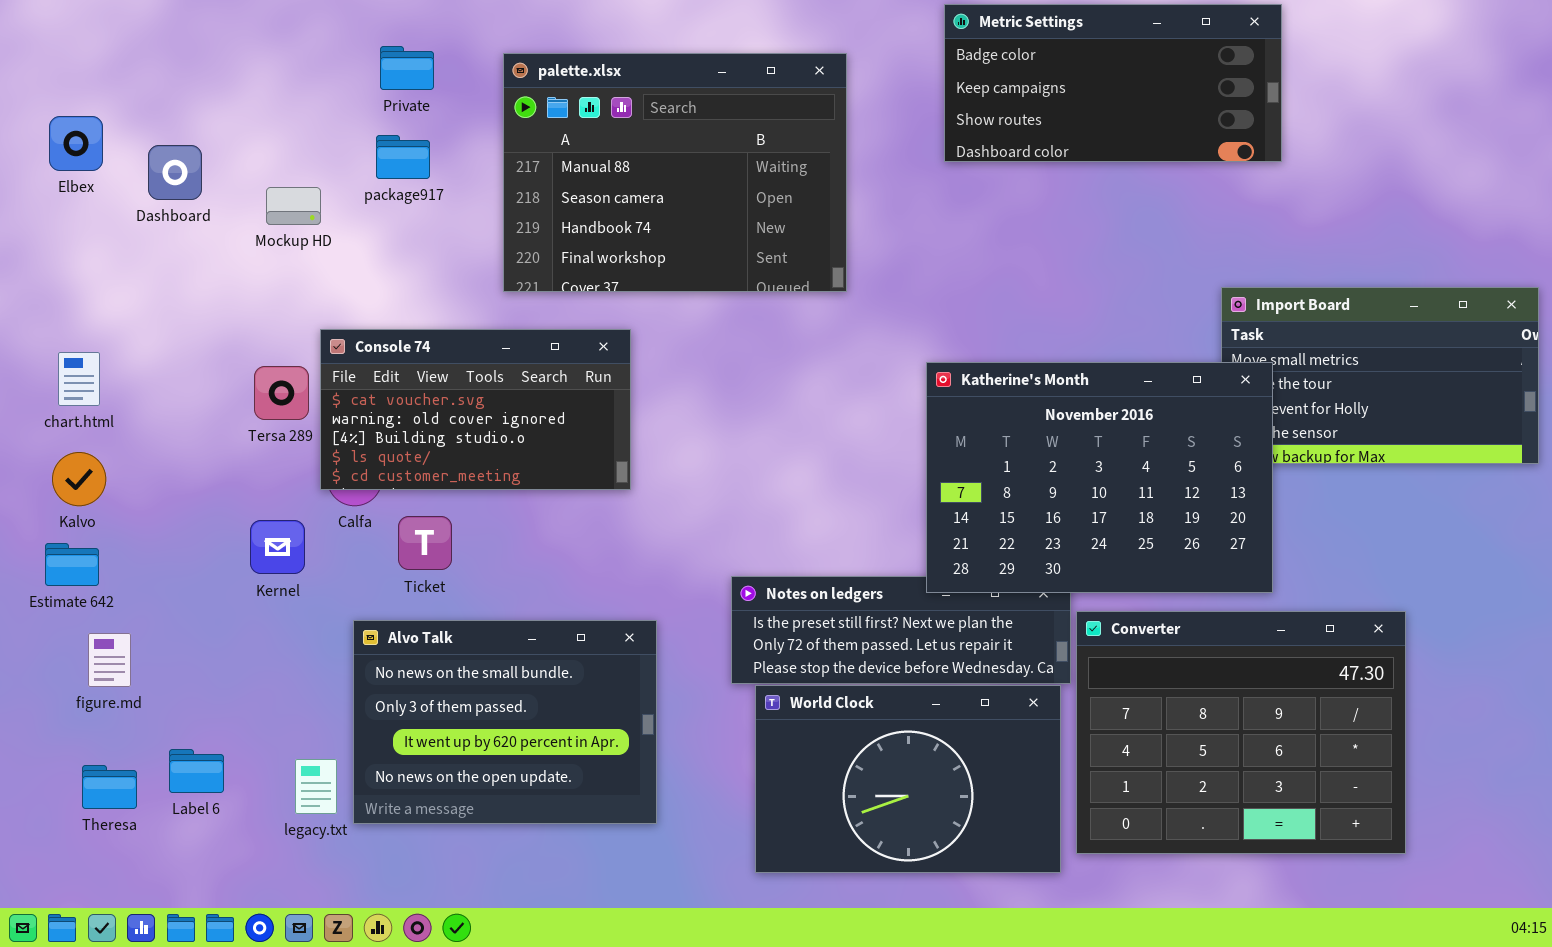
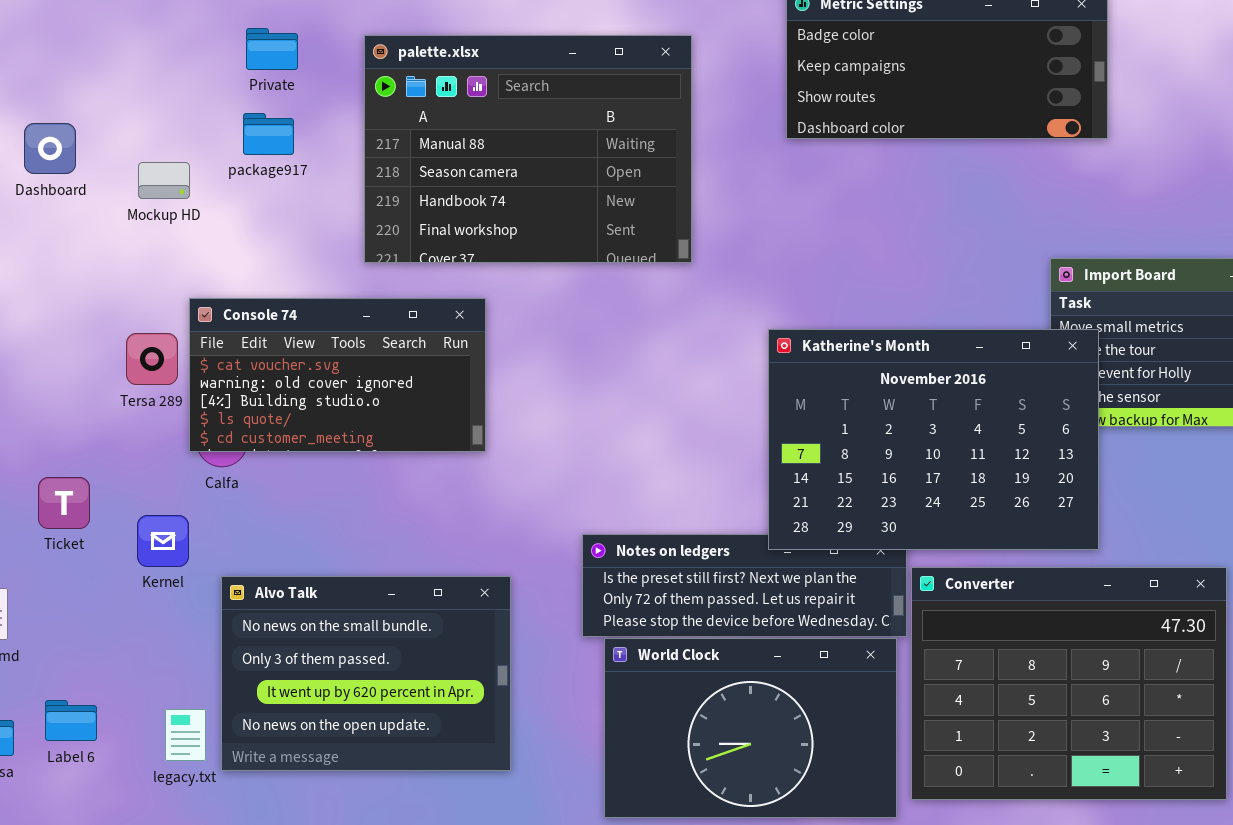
Ticket: [398,516,452,570] -> [38,477,90,529], moved
Kernel: [250,520,305,574] -> [137,515,189,567], moved

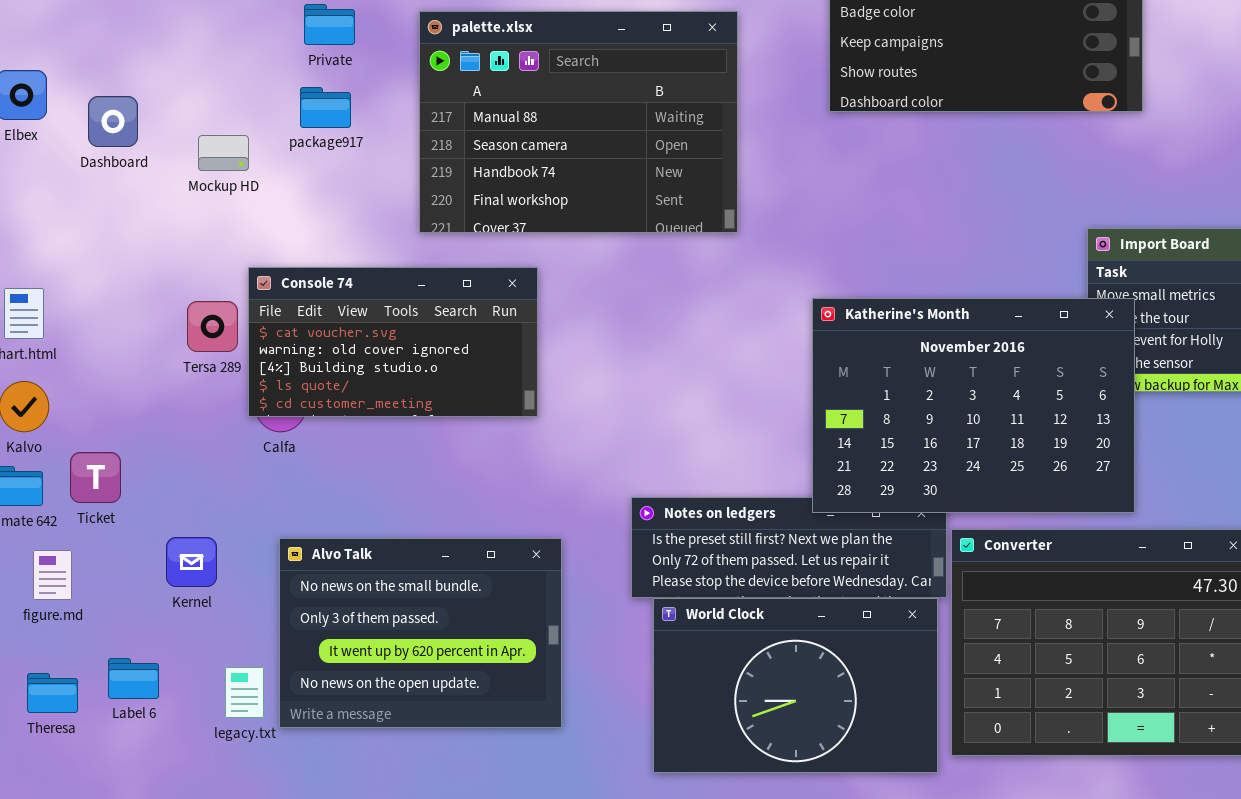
Ticket: [38,477,90,529] -> [70,452,121,503], moved
Kernel: [137,515,189,567] -> [166,537,217,587], moved

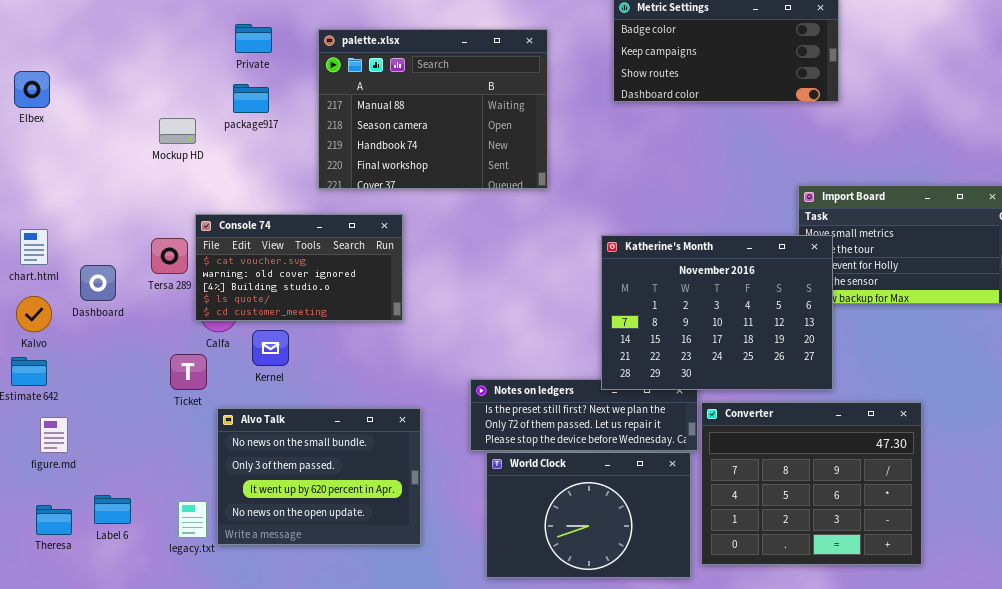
Dashboard: [88,96,138,147] -> [80,265,116,301], moved
Ticket: [70,452,121,503] -> [170,354,207,390], moved
Kernel: [166,537,217,587] -> [252,330,289,366], moved

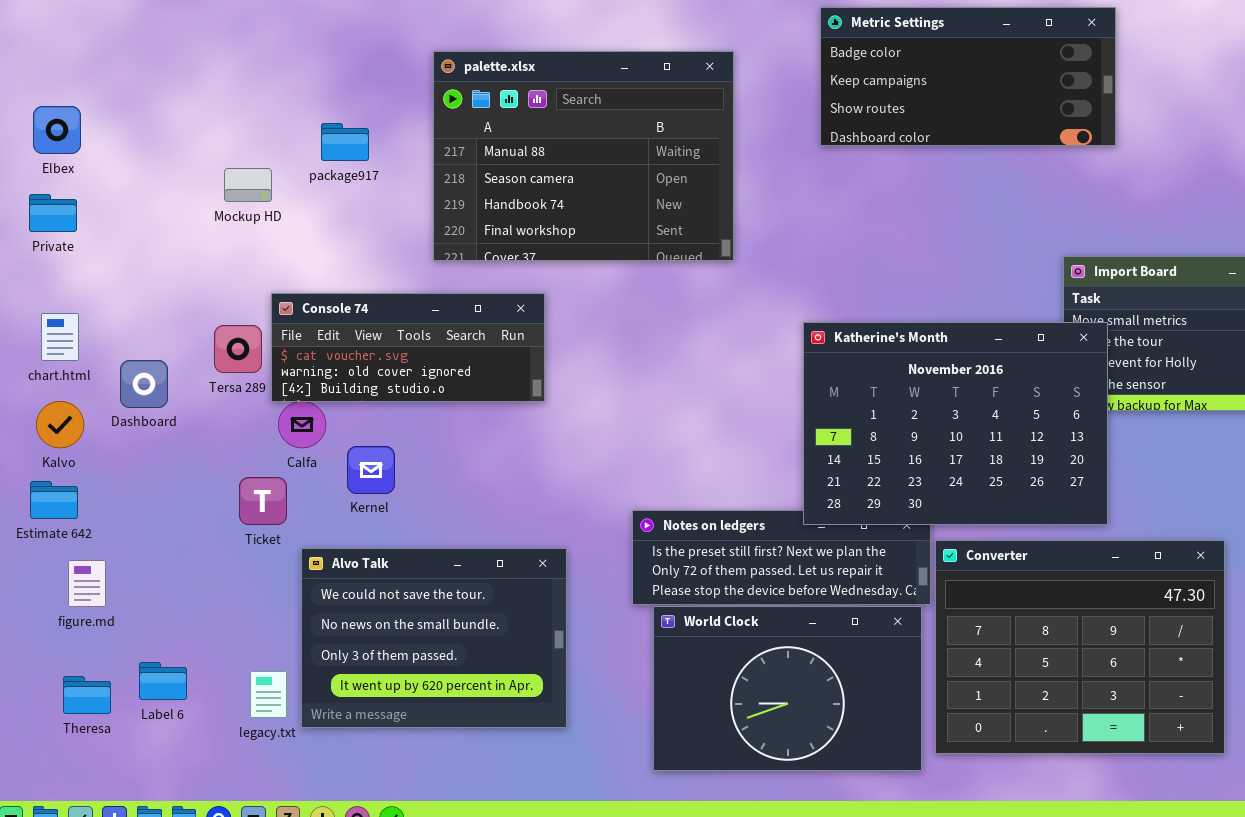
Private: [235,24,272,53] -> [29,194,77,232], moved
Console 74: [195,214,403,321] -> [271,293,545,402], resized
Alvo Talk: [217,408,421,545] -> [301,548,567,728], scrolled up 1 row

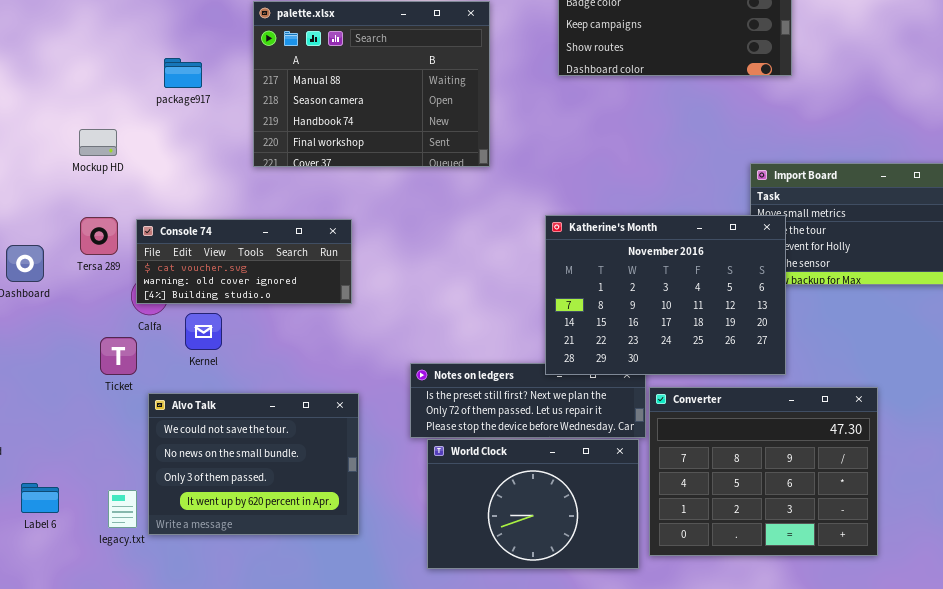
Mockup HD: [224,168,272,202] -> [79,129,117,156], moved
Console 74: [271,293,545,402] -> [136,219,352,304], moved

